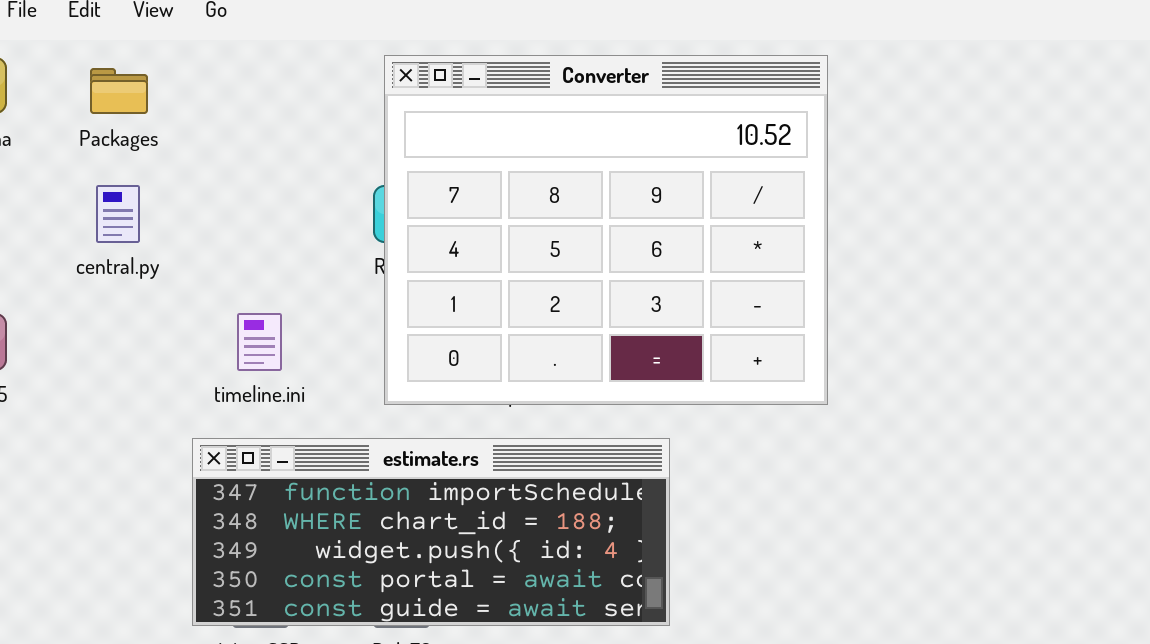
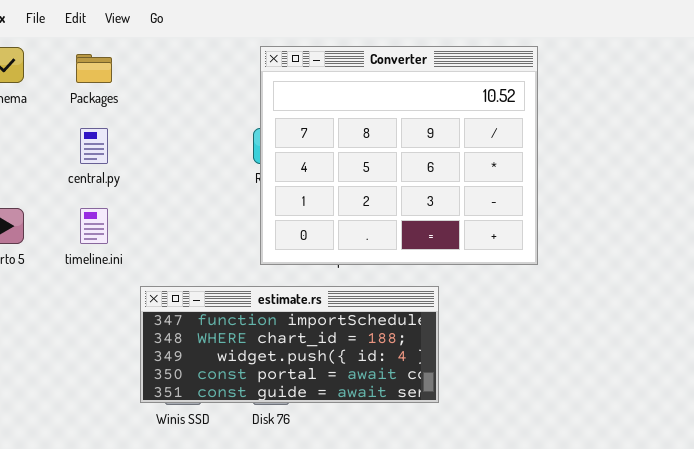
timeline.ini: [237,313,282,371] -> [80,208,108,244], moved

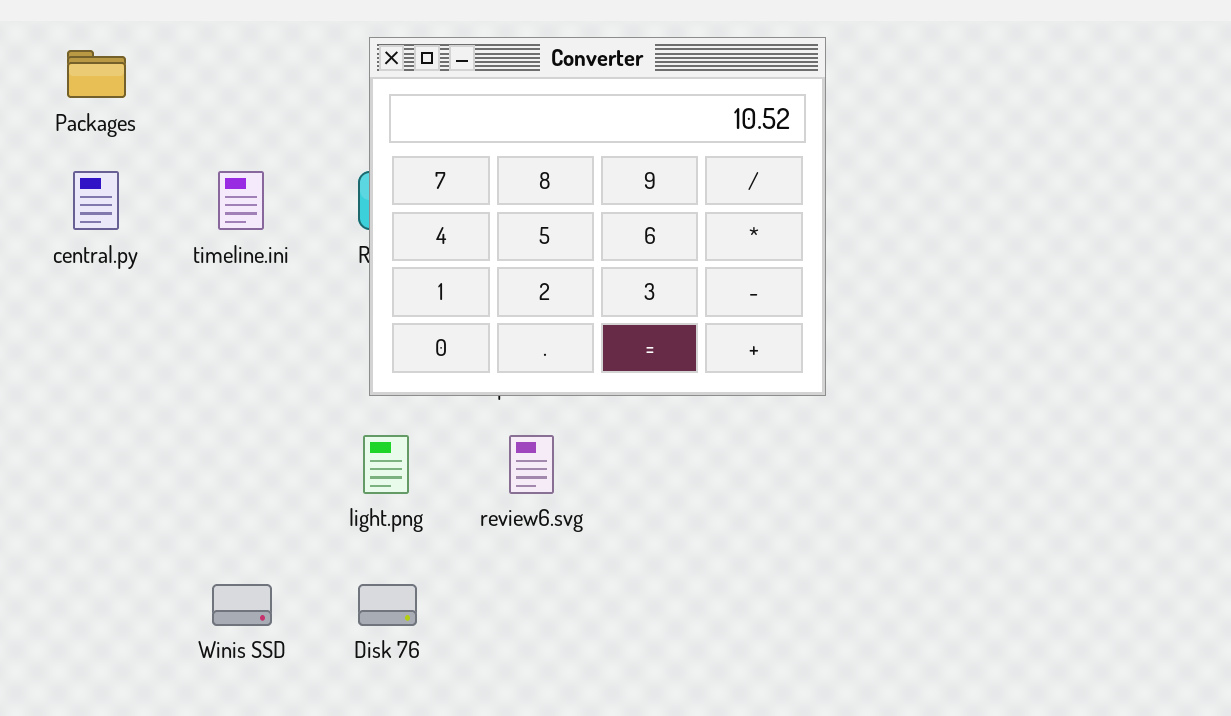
timeline.ini: [80,208,108,244] -> [218,171,264,230], moved
estimate.rs: [140,286,439,403] -> none, closed

